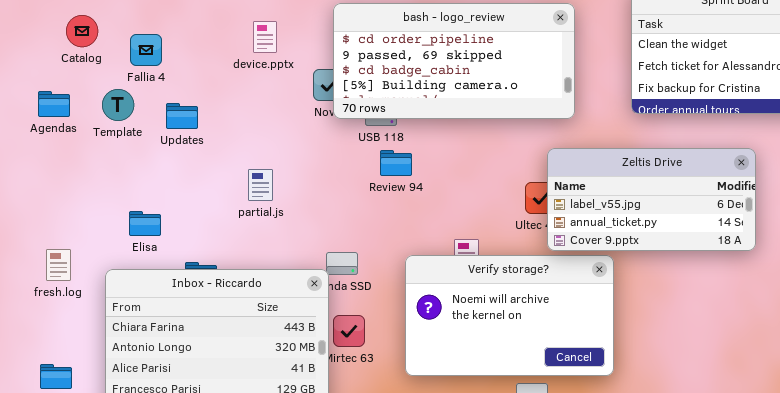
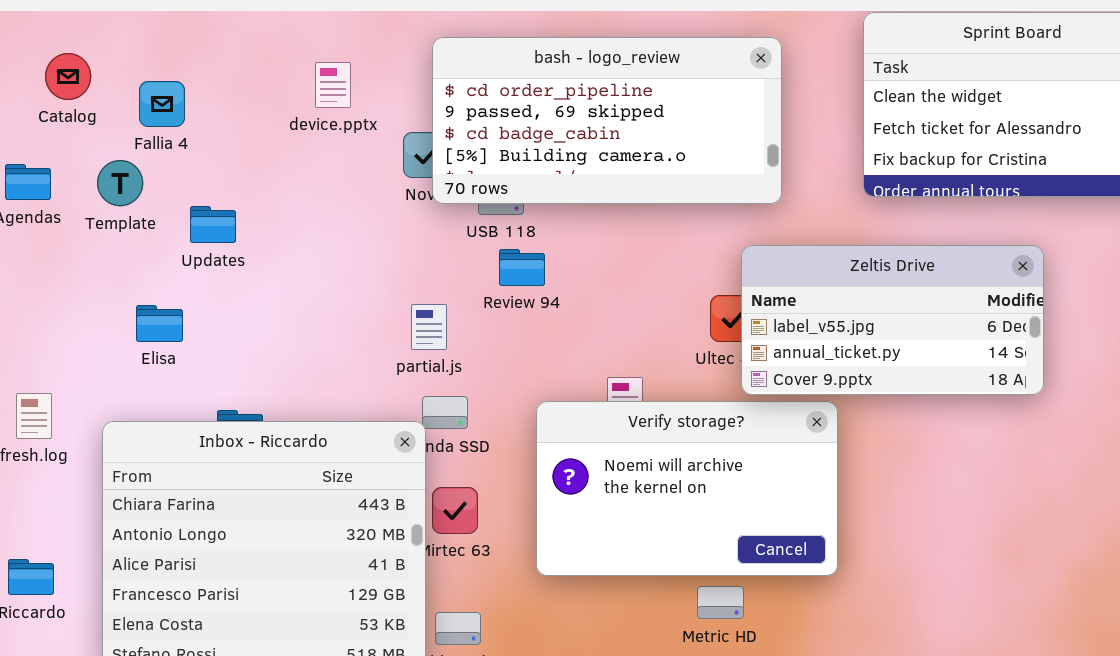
Updates: [166,103,198,129] -> [190,206,236,243], moved
partial.js: [248,169,273,201] -> [411,304,447,350], moved
Elisa: [129,211,161,236] -> [136,305,183,342], moved

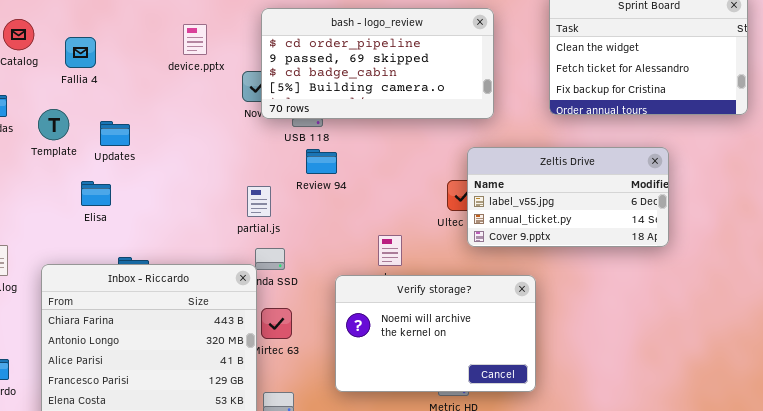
Template: [97,160,143,206] -> [38,109,69,140], moved
Elisa: [136,305,183,342] -> [81,181,111,206], moved
Verify storage?: [536,401,838,576] -> [335,275,536,392], moved

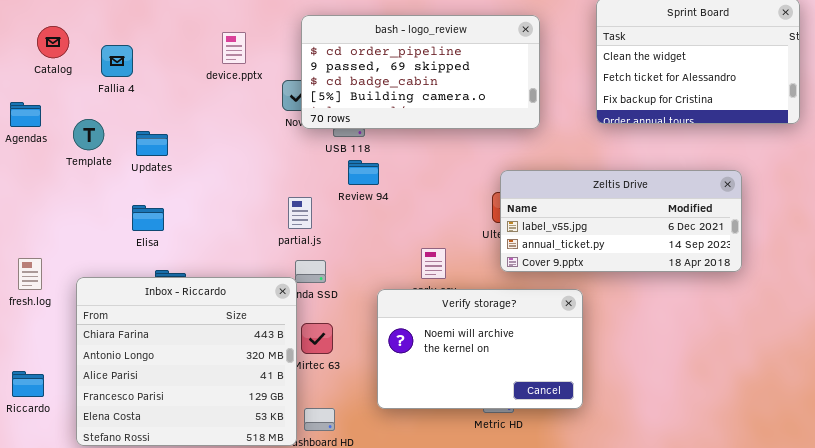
Zeltis Drive: [467,147,669,247] -> [500,170,742,272], moved, resized
Elisa: [81,181,111,206] -> [132,205,164,231], moved

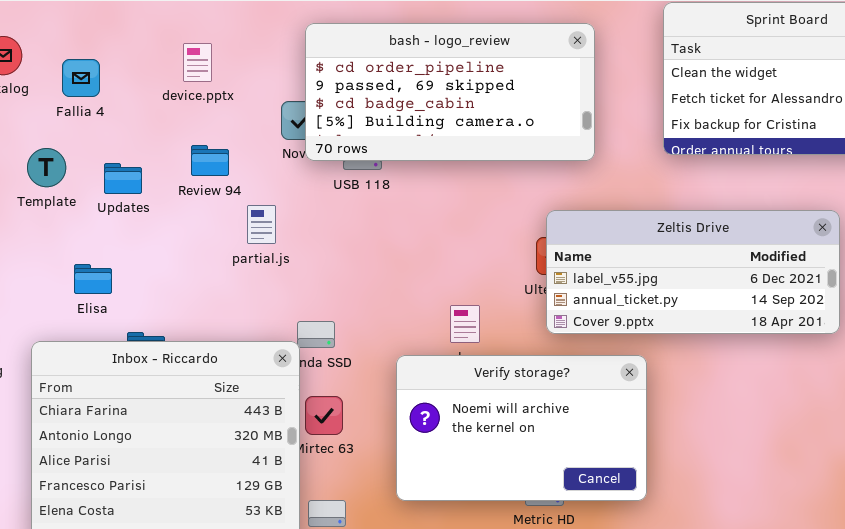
device.pptx: [222,32,246,64] -> [183,43,212,82], moved
Review 94: [348,160,379,185] -> [191,145,229,176], moved
partial.js: [288,197,312,229] -> [247,205,276,244], moved
Elisa: [132,205,164,231] -> [74,264,112,294], moved

